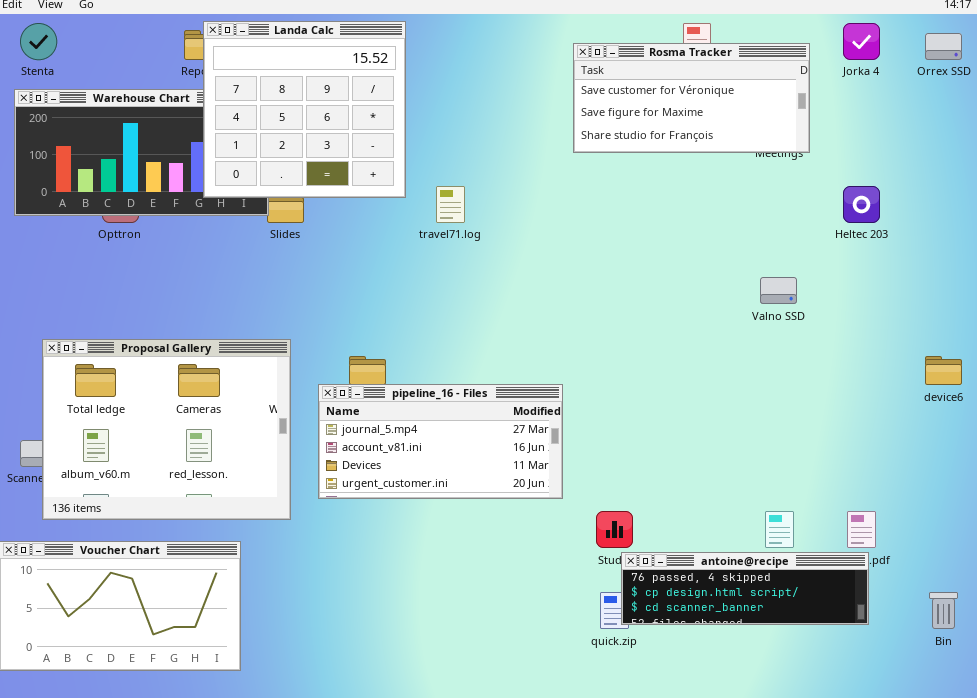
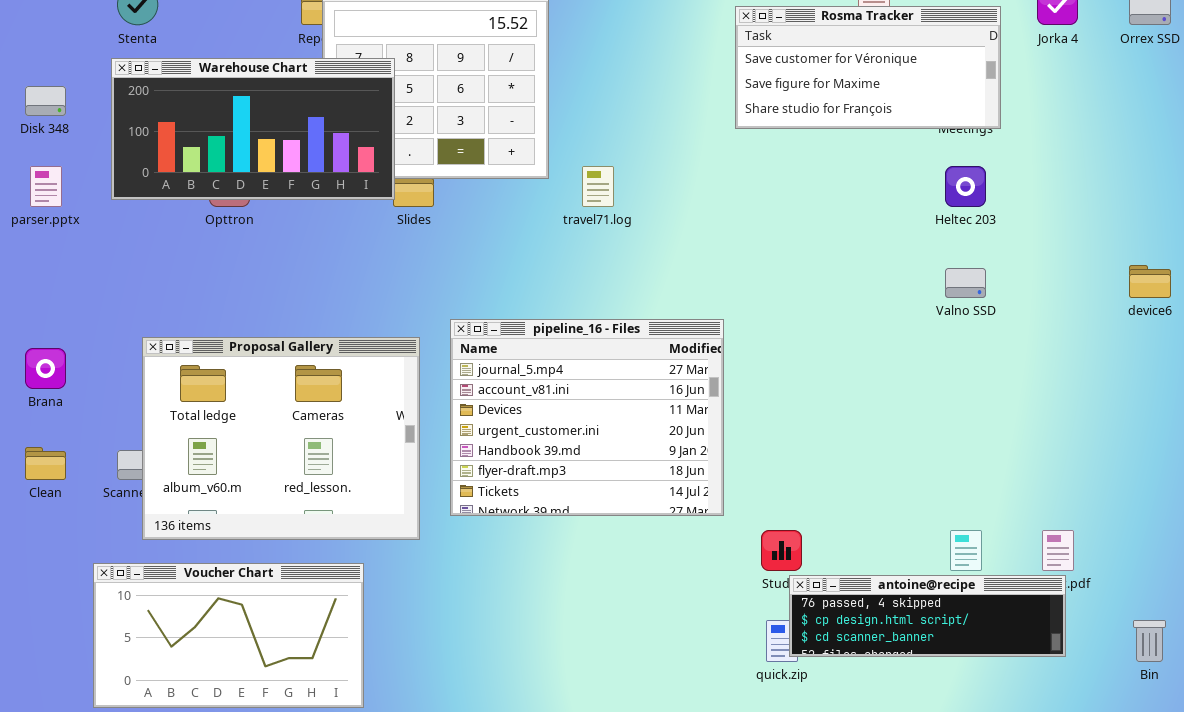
Warehouse Chart: [14,89,269,216] -> [111,58,395,200], raised
Heltec 203: [843,186,880,223] -> [945,166,986,207], moved
device6: [925,356,962,385] -> [1129,265,1171,298], moved
pipeline_16 - Files: [318,384,563,499] -> [450,319,724,516], resized

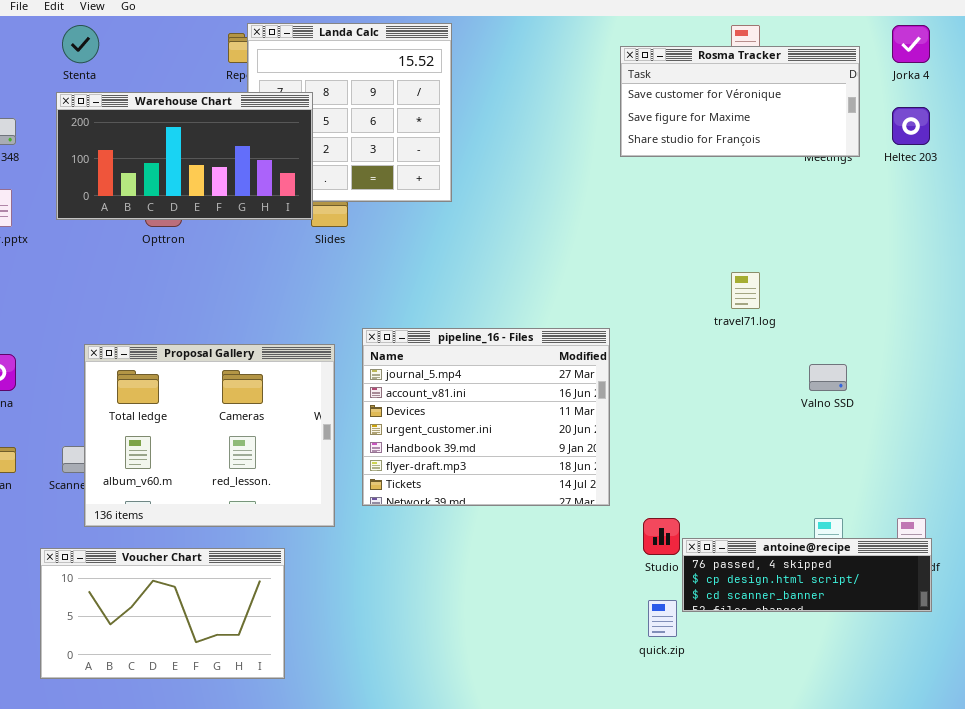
travel71.log: [582,166,614,207] -> [731,272,760,309], moved
Heltec 203: [945,166,986,207] -> [892,107,930,145], moved
Valno SSD: [945,268,986,298] -> [809,364,847,391], moved
antoine@recipe: [789,575,1066,657] -> [682,538,932,612], moved

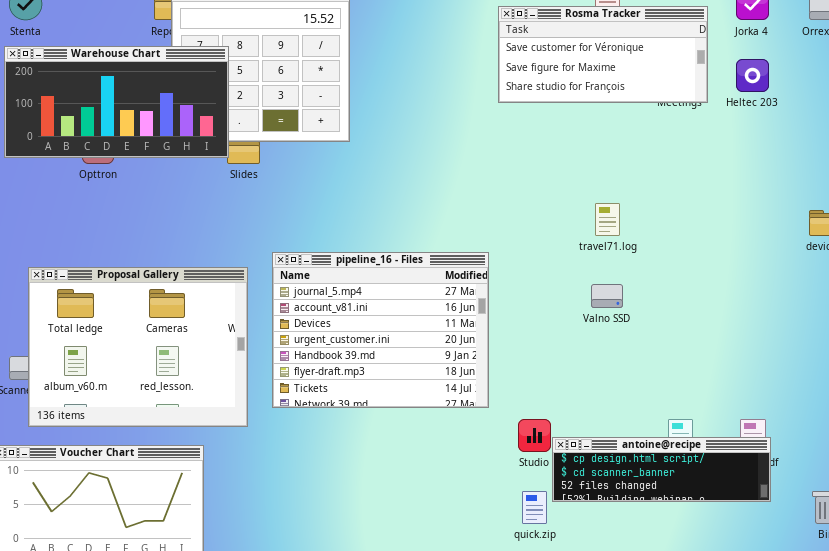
Valno SSD: [809,364,847,391] -> [591,284,623,308], moved
antoine@recipe: [682,538,932,612] -> [552,437,771,502], scrolled down 1 row

